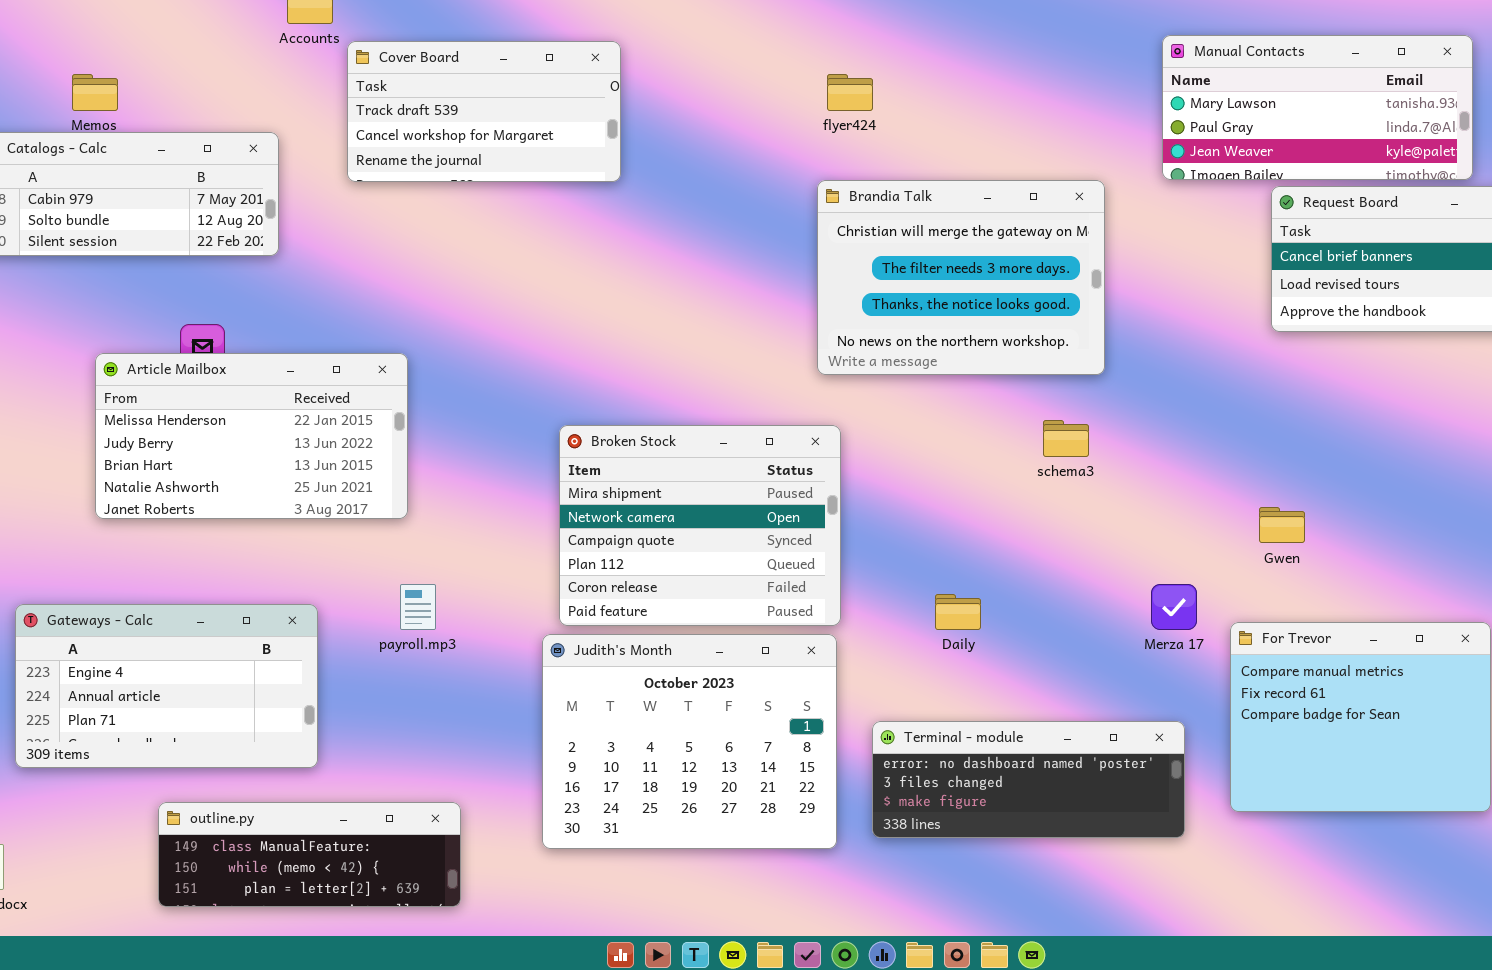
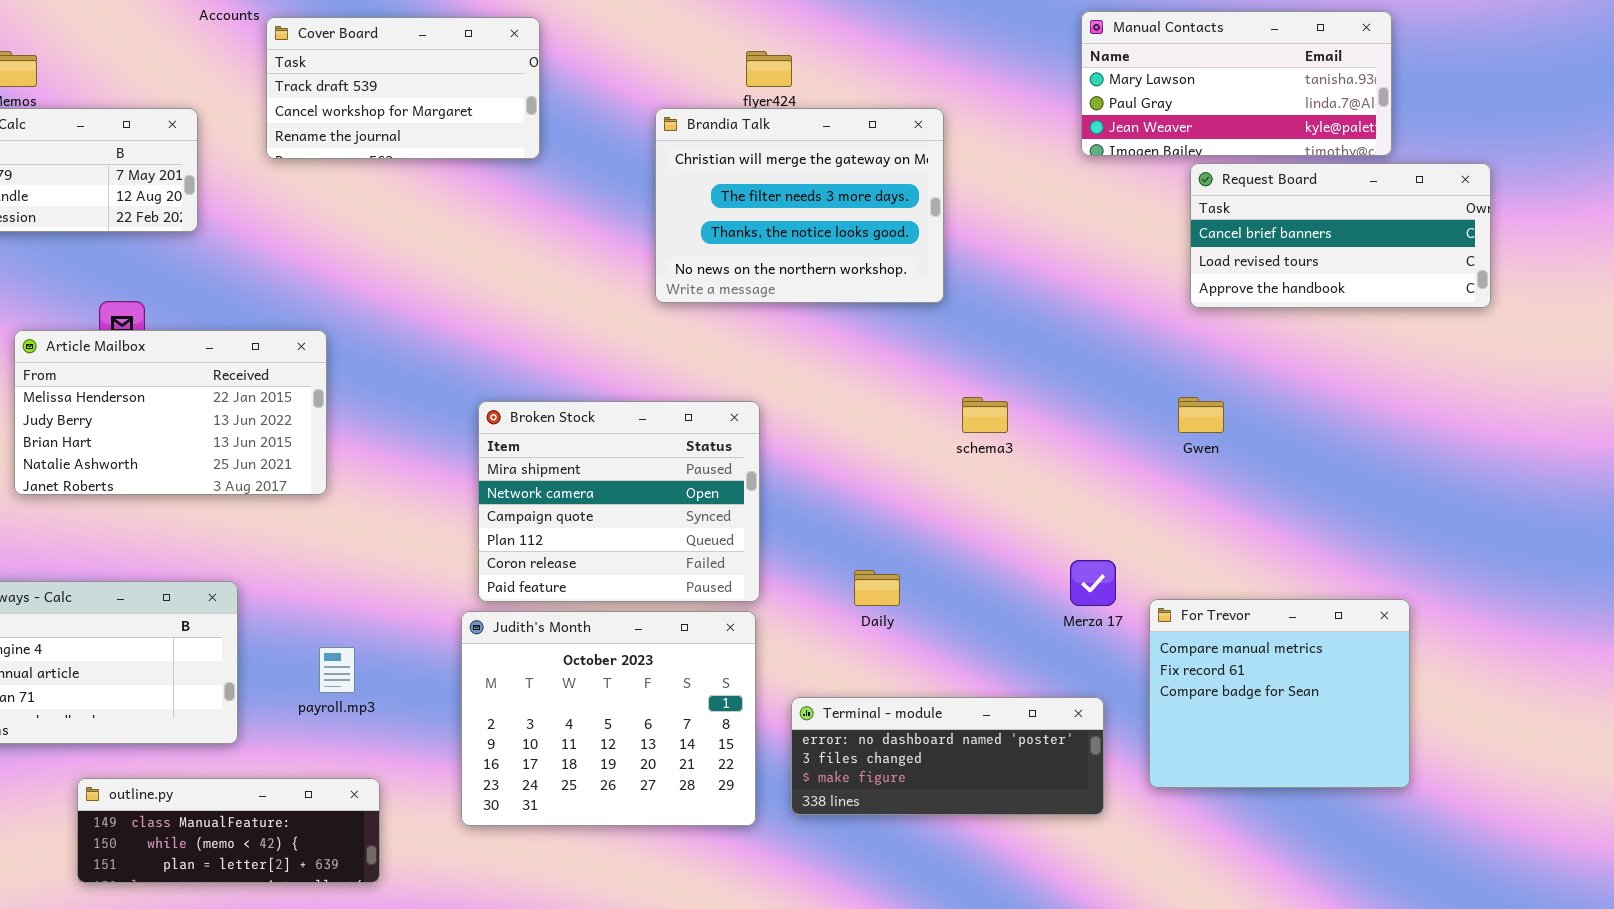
Brandia Talk: [817,180,1105,375] -> [655,108,944,303], moved
Gwen: [1259,507,1305,543] -> [1178,397,1224,433], moved
payroll.mp3: [400,584,436,630] -> [319,647,355,693], moved

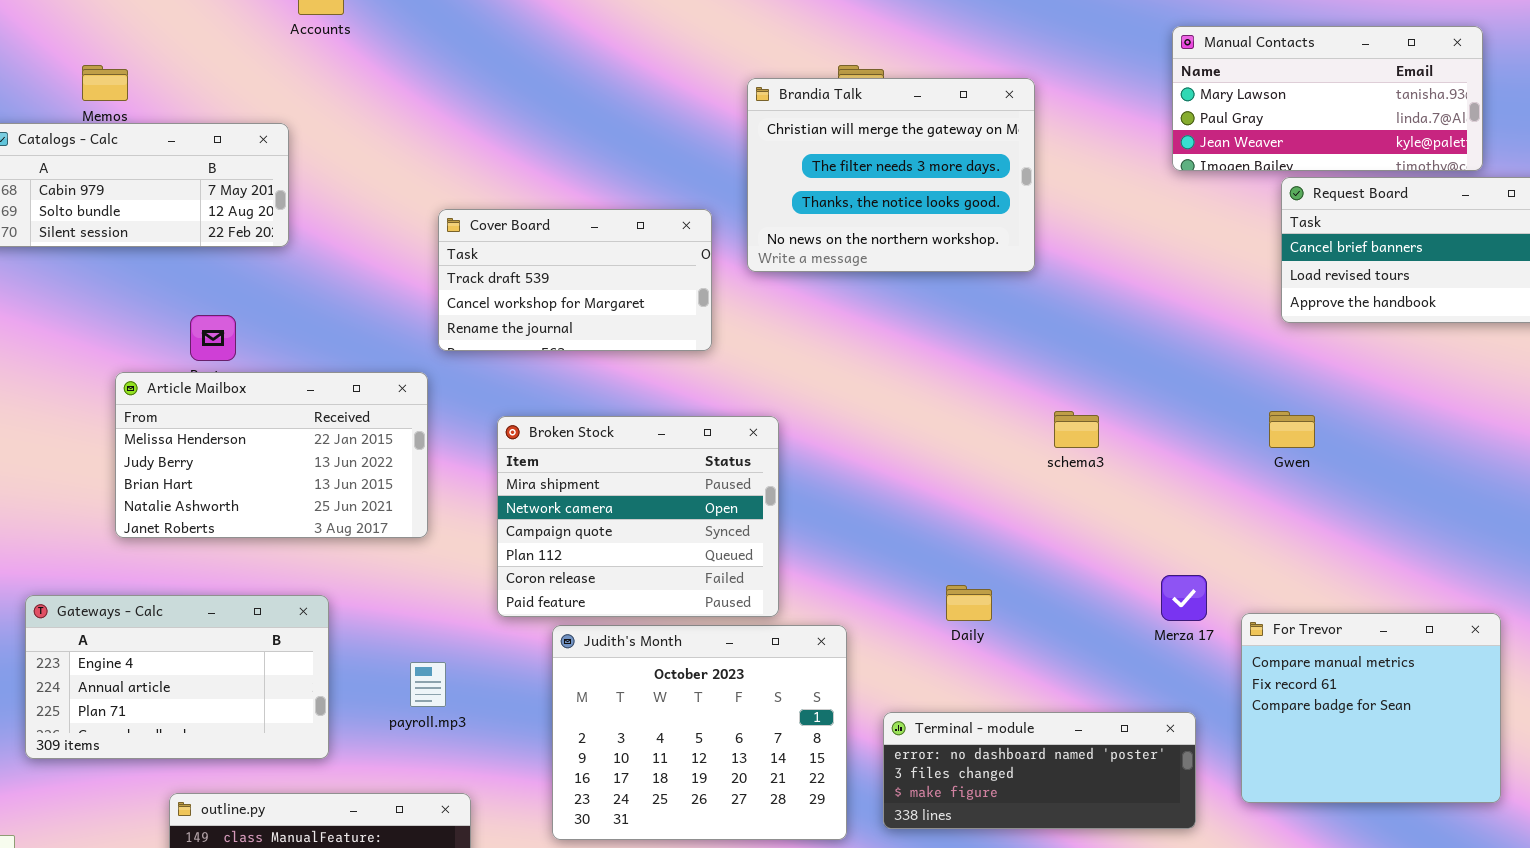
Cover Board: [266,17,540,159] -> [438,209,712,351], moved
Brandia Talk: [655,108,944,303] -> [747,78,1035,272], moved
Article Mailbox: [14,330,327,495] -> [115,372,428,538], moved
Broken Stock: [478,401,760,602] -> [497,416,779,617], moved

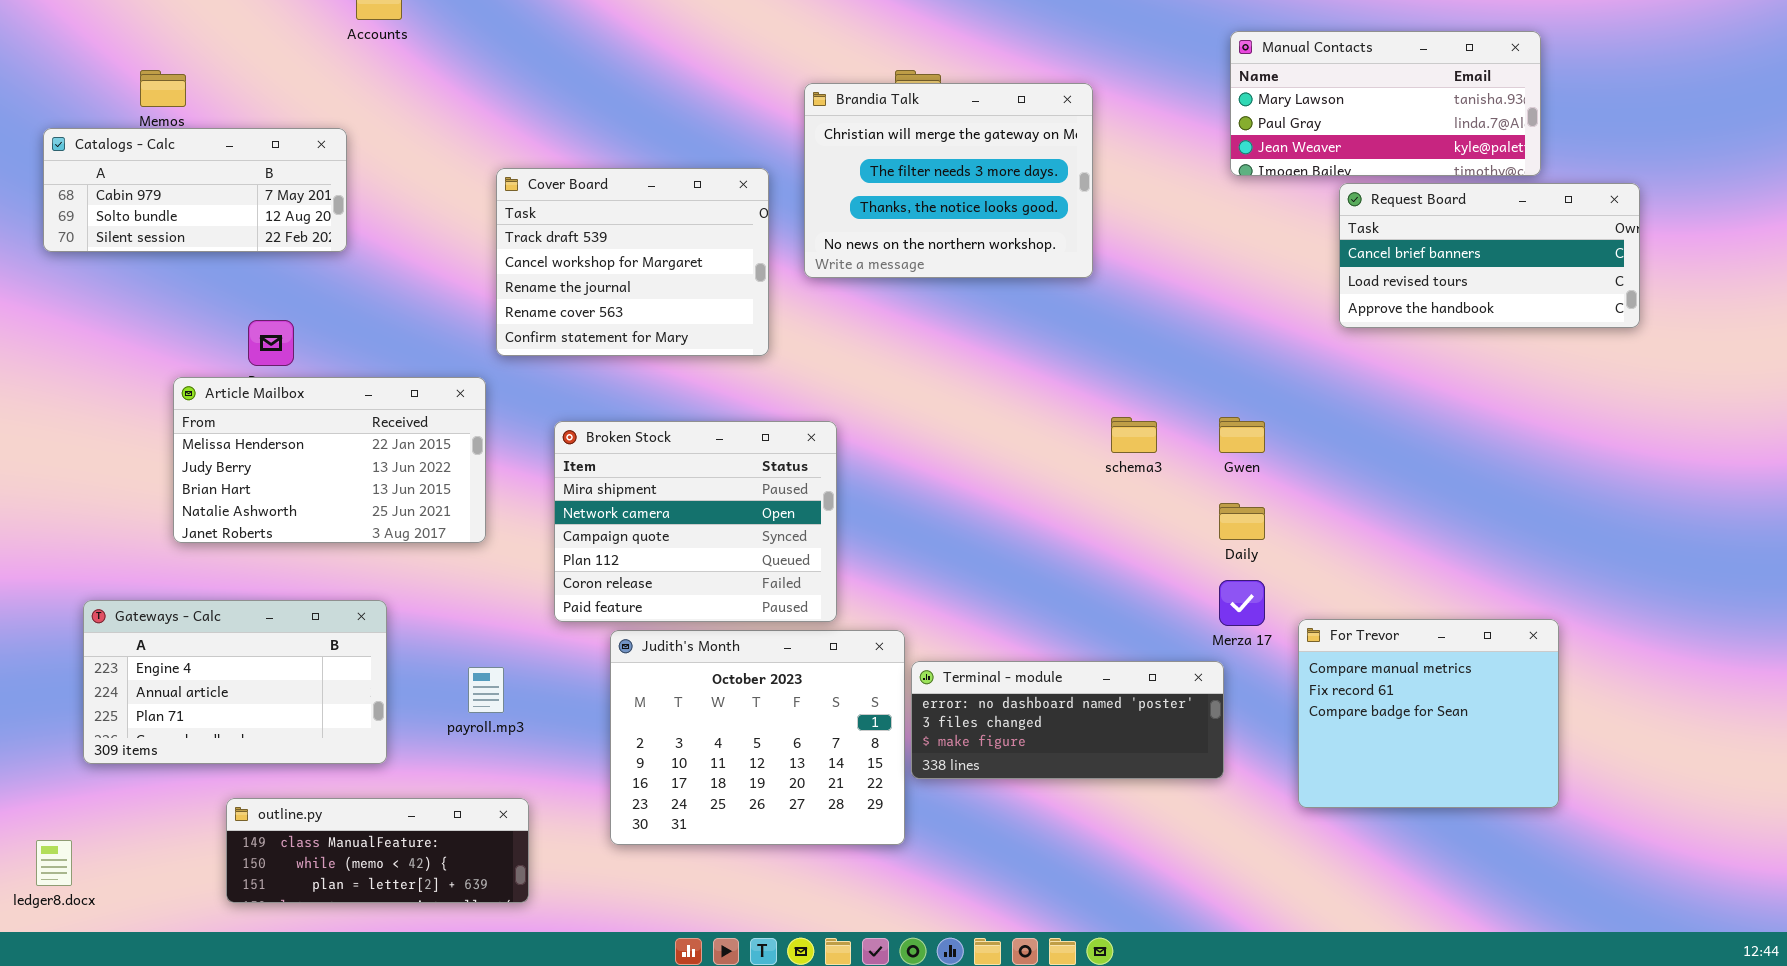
Cover Board: [438,209,712,351] -> [496,168,769,356], resized
Gwen: [1269,411,1315,448] -> [1219,417,1265,453], moved
Daily: [946,585,992,621] -> [1219,503,1265,540], moved
Terminal - module: [883,712,1196,829] -> [911,661,1224,779], moved

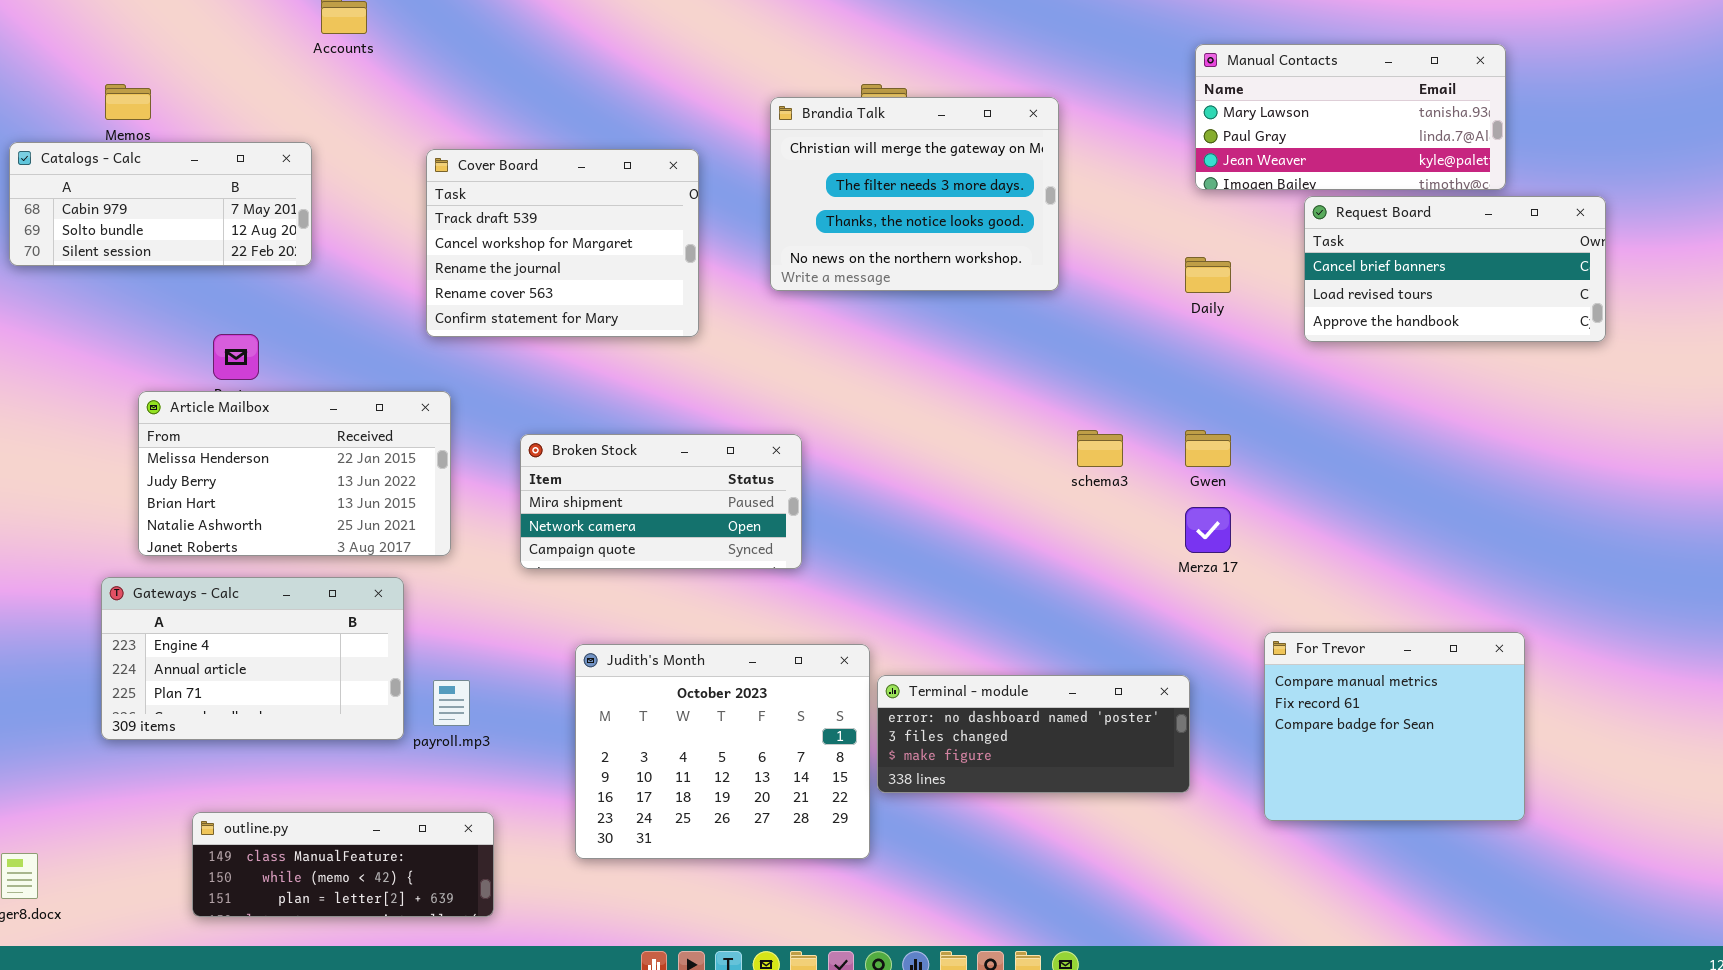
Cover Board: [496,168,769,356] -> [426,149,699,337], moved
Broken Stock: [554,421,837,622] -> [520,434,802,569], resized
Daily: [1219,503,1265,540] -> [1185,257,1231,293], moved
Merza 17: [1219,580,1265,626] -> [1185,507,1231,553], moved
Gateways - Calc: [83,600,387,764] -> [101,577,404,740], moved

